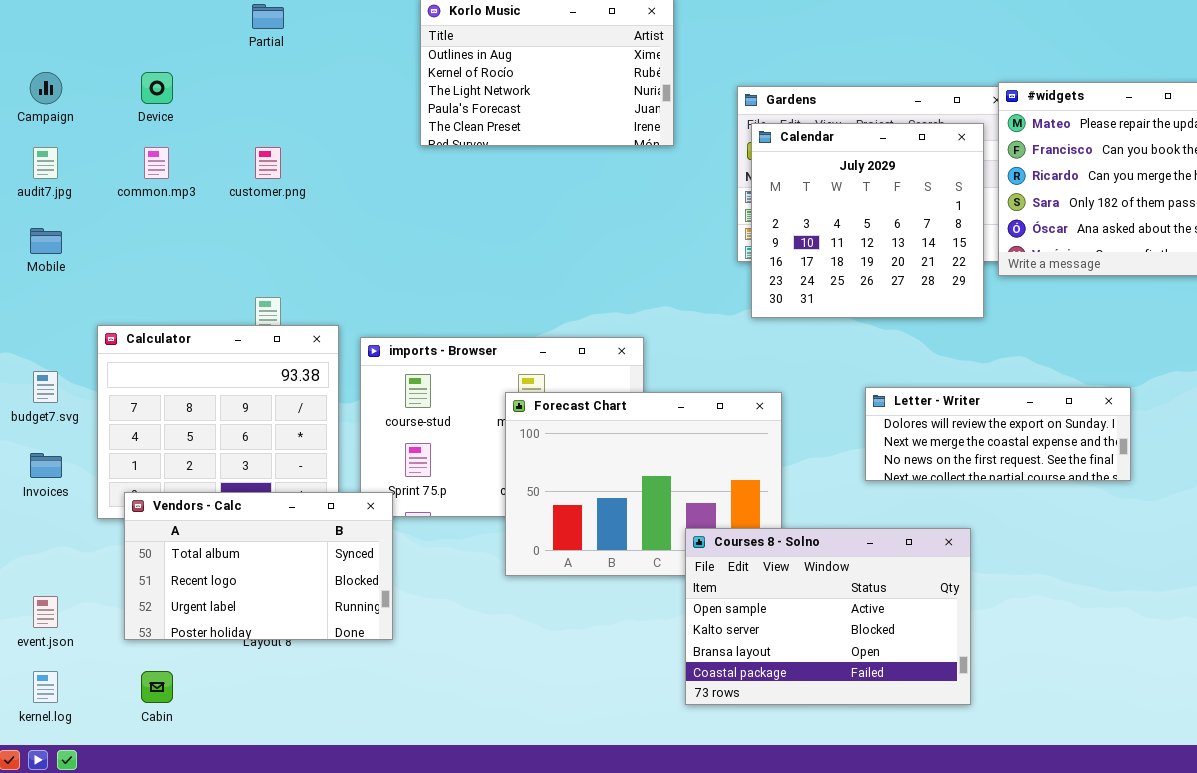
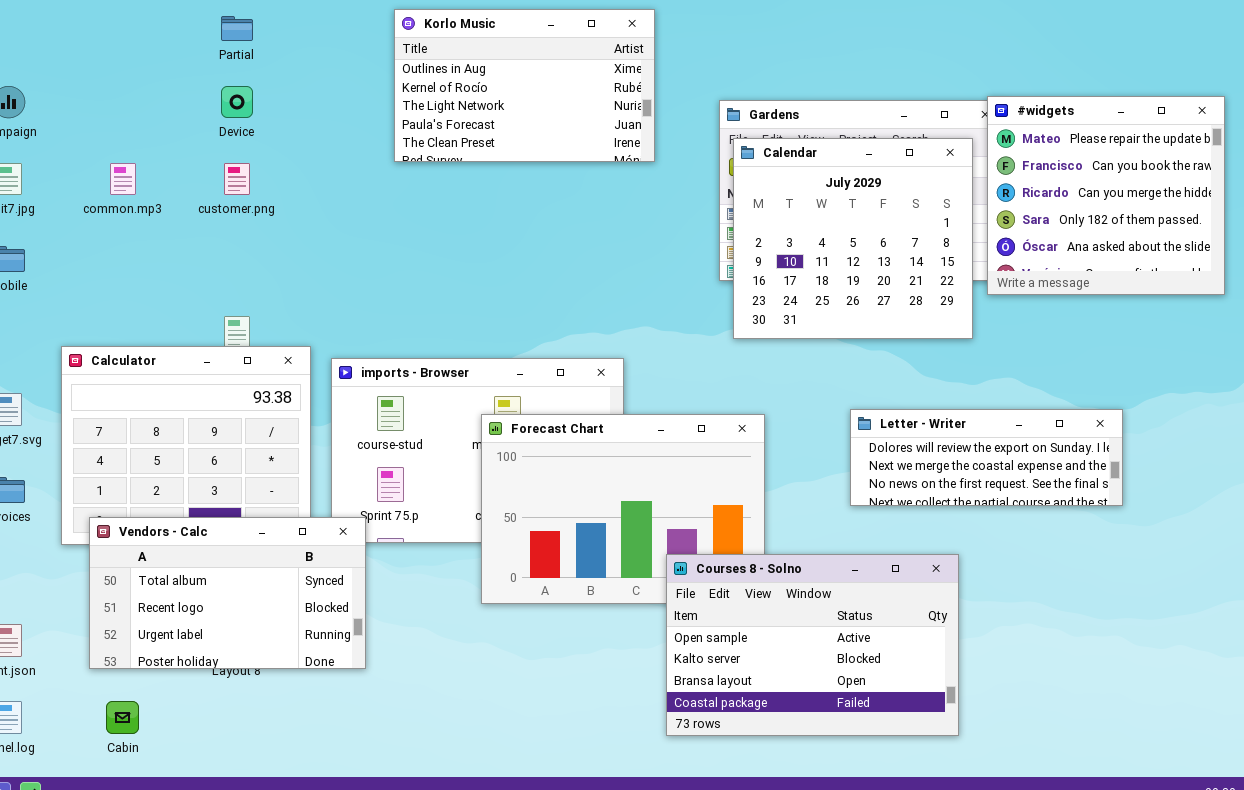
Device: [141,72,173,104] -> [221,86,253,118], moved

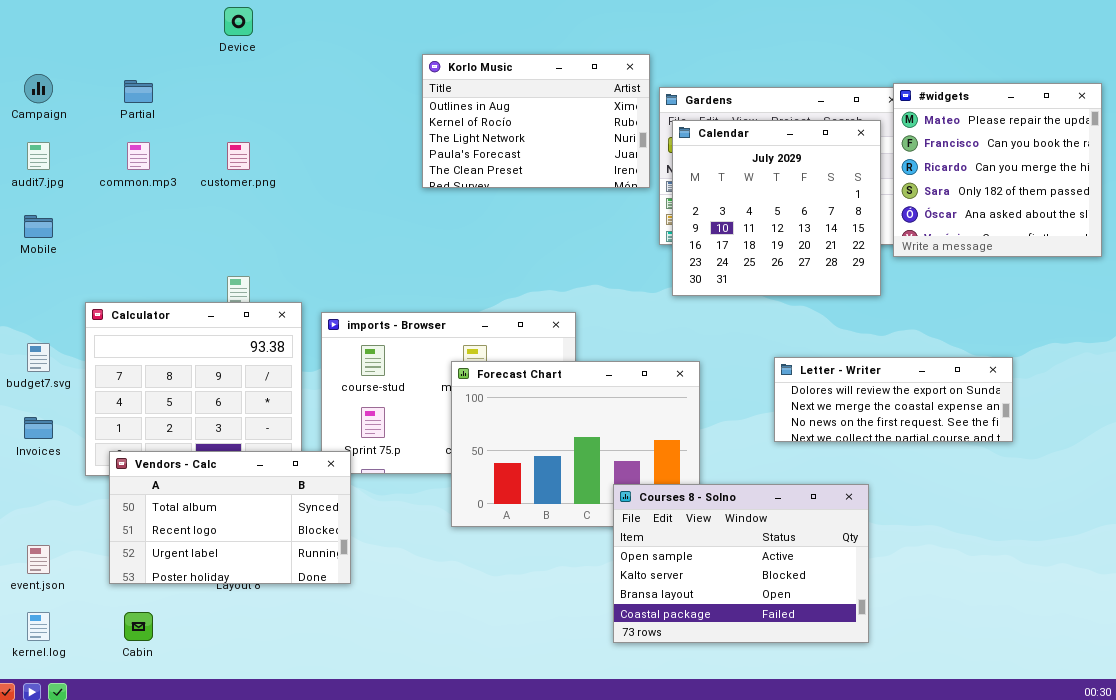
Korlo Music: [394,9,655,162] -> [422,54,650,188], moved
Partial: [221,16,253,41] -> [124,80,153,103], moved
Device: [221,86,253,118] -> [224,7,253,36], moved

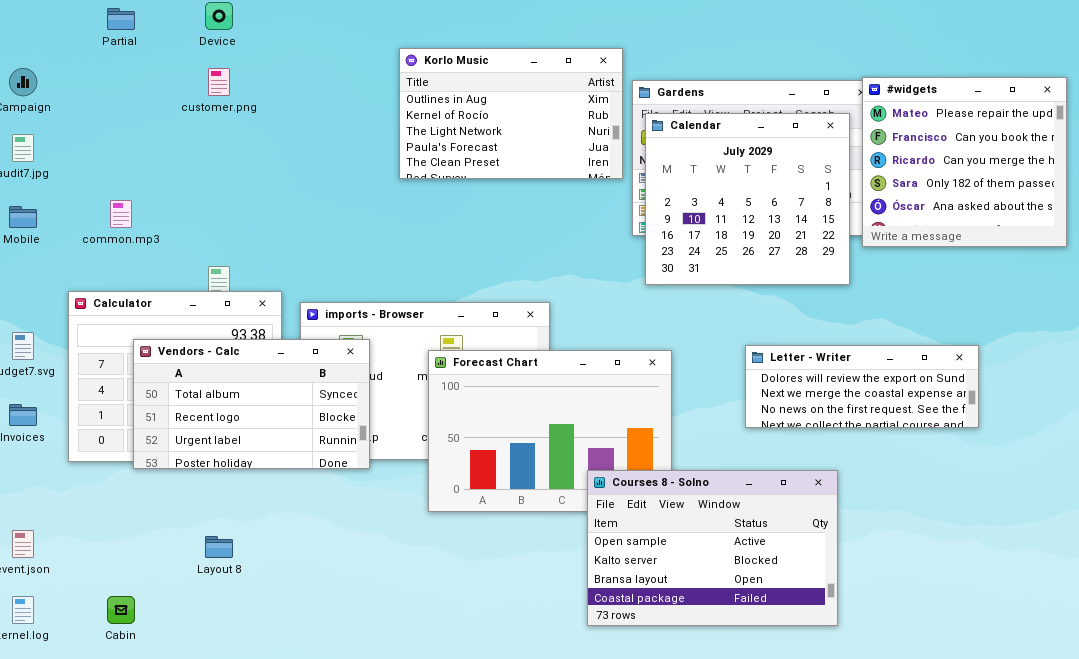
Partial: [124,80,153,103] -> [107,8,135,30], moved
common.mp3: [127,142,150,170] -> [110,200,132,228], moved
customer.png: [227,142,250,170] -> [208,68,230,96], moved
Vendors - Calc: [109,451,351,584] -> [133,339,370,469], moved

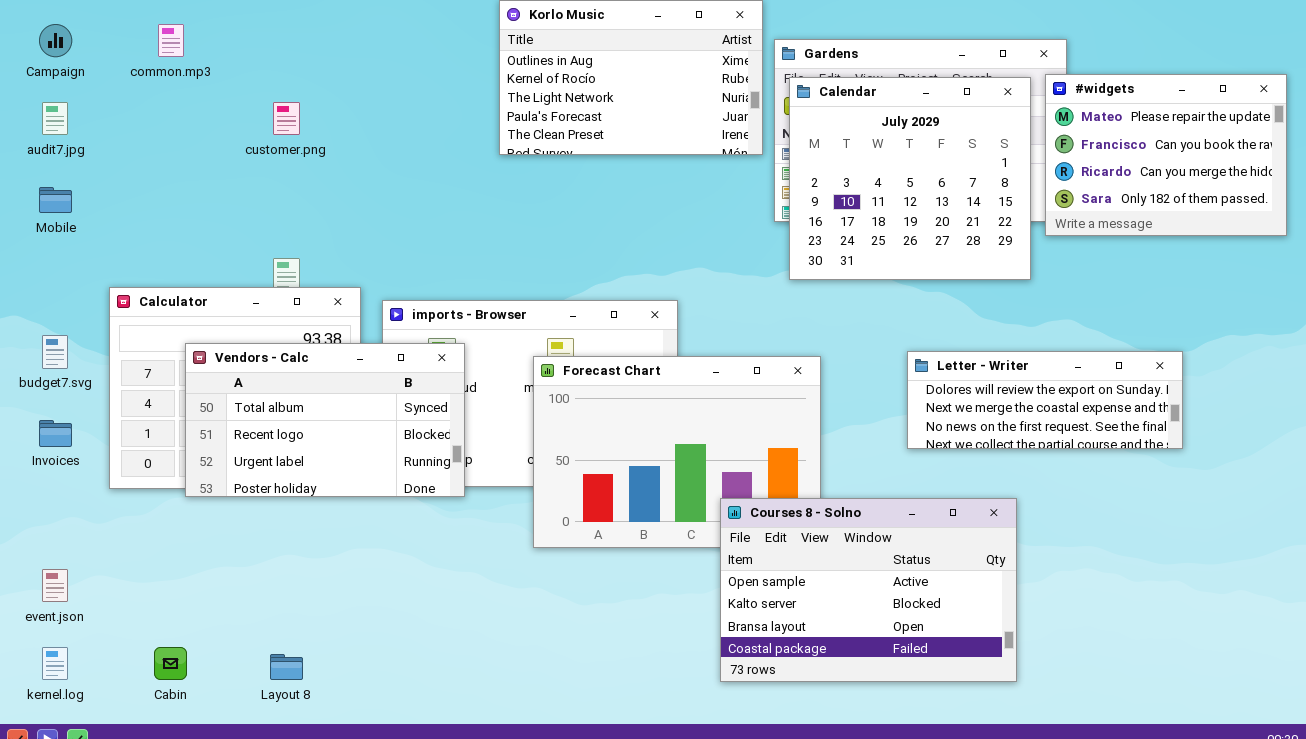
customer.png: [208,68,230,96] -> [273,102,300,135], moved
#widgets: [862,77,1067,247] -> [1045,74,1287,236], resized
common.mp3: [110,200,132,228] -> [158,24,184,57], moved
Layout 8: [205,536,233,558] -> [270,654,303,680], moved

